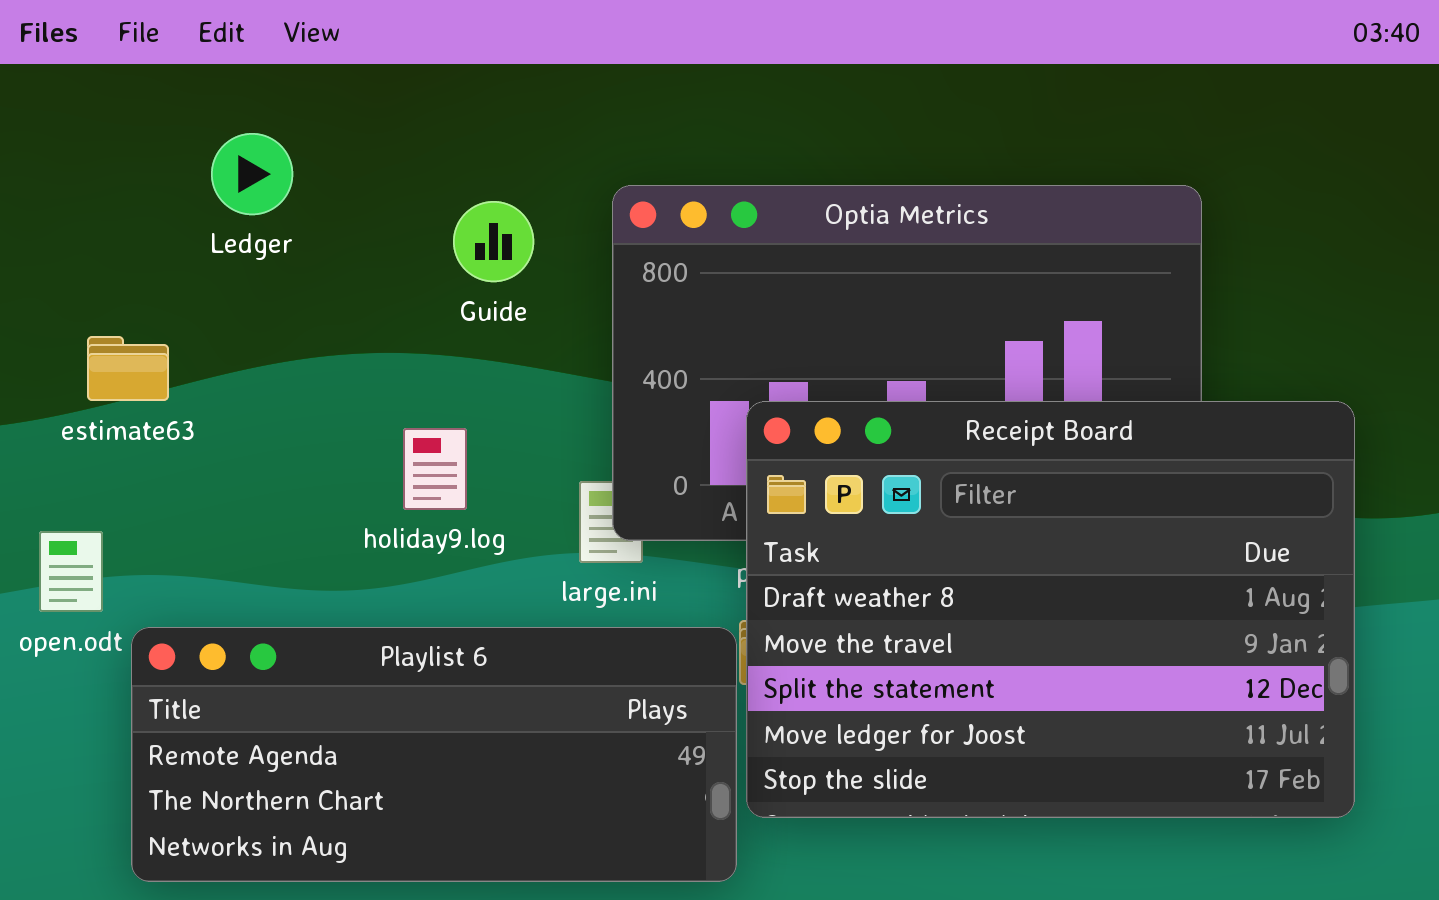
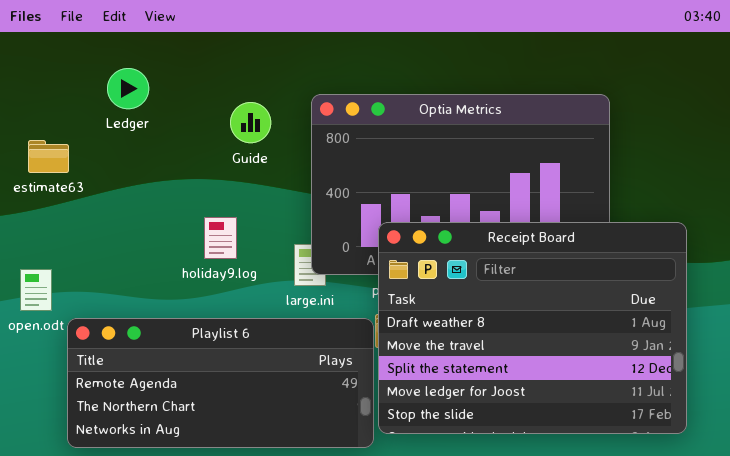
estimate63: [87,336,169,401] -> [28,140,69,173], moved
Receipt Board: [746,401,1355,818] -> [378,222,687,434], moved

